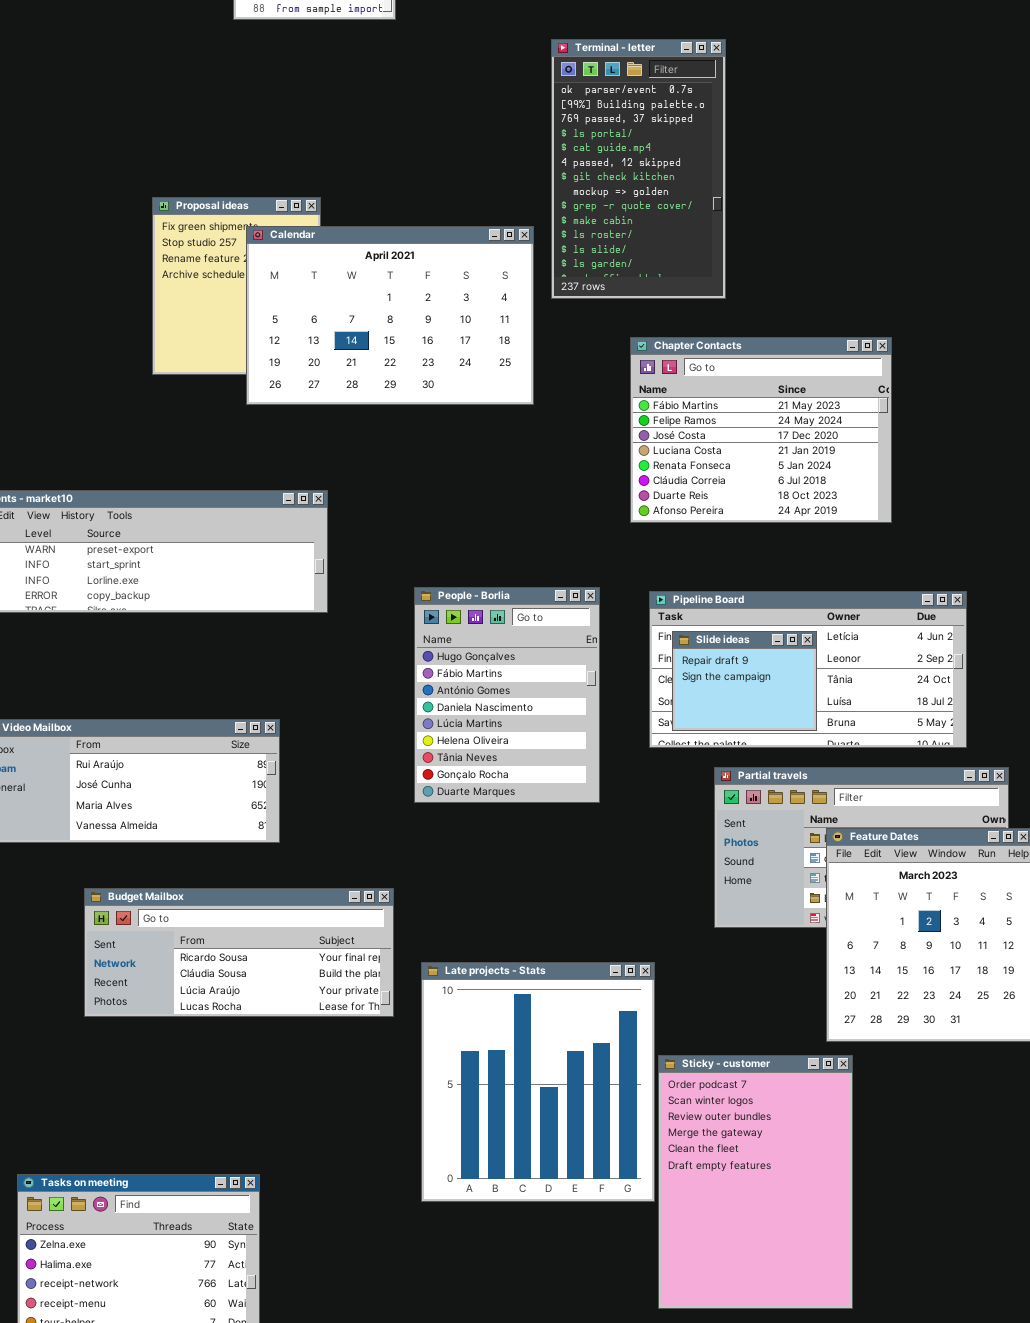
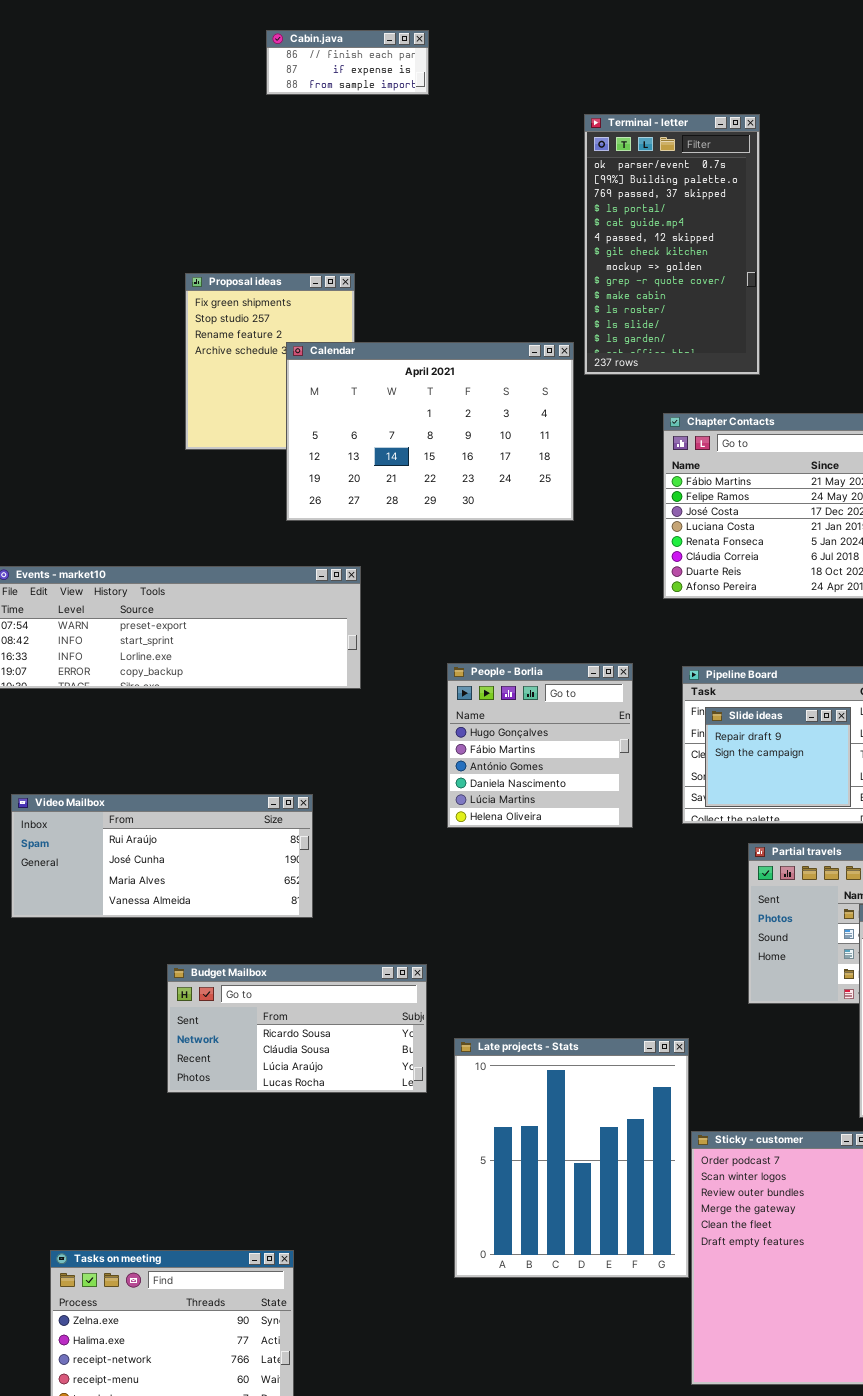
Calendar: [246,226,534,405] -> [286,342,574,521], moved
People - Borlia: [414,587,600,803] -> [447,663,633,828], resized
Budget Mailbox: [84,888,394,1017] -> [167,964,427,1093], resized

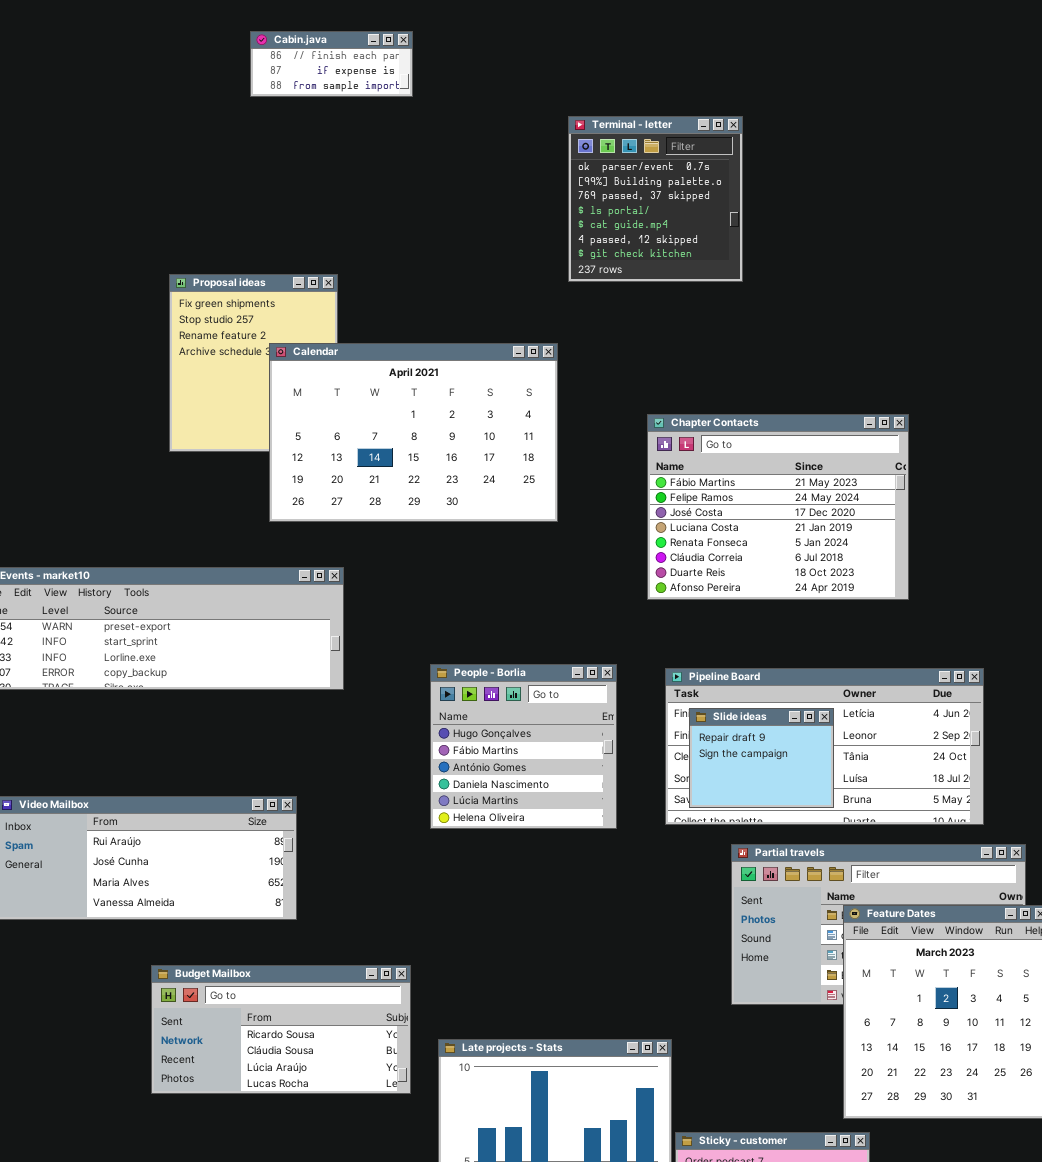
Terminal - letter: [584,114,760,375] -> [568,116,743,282], resized

